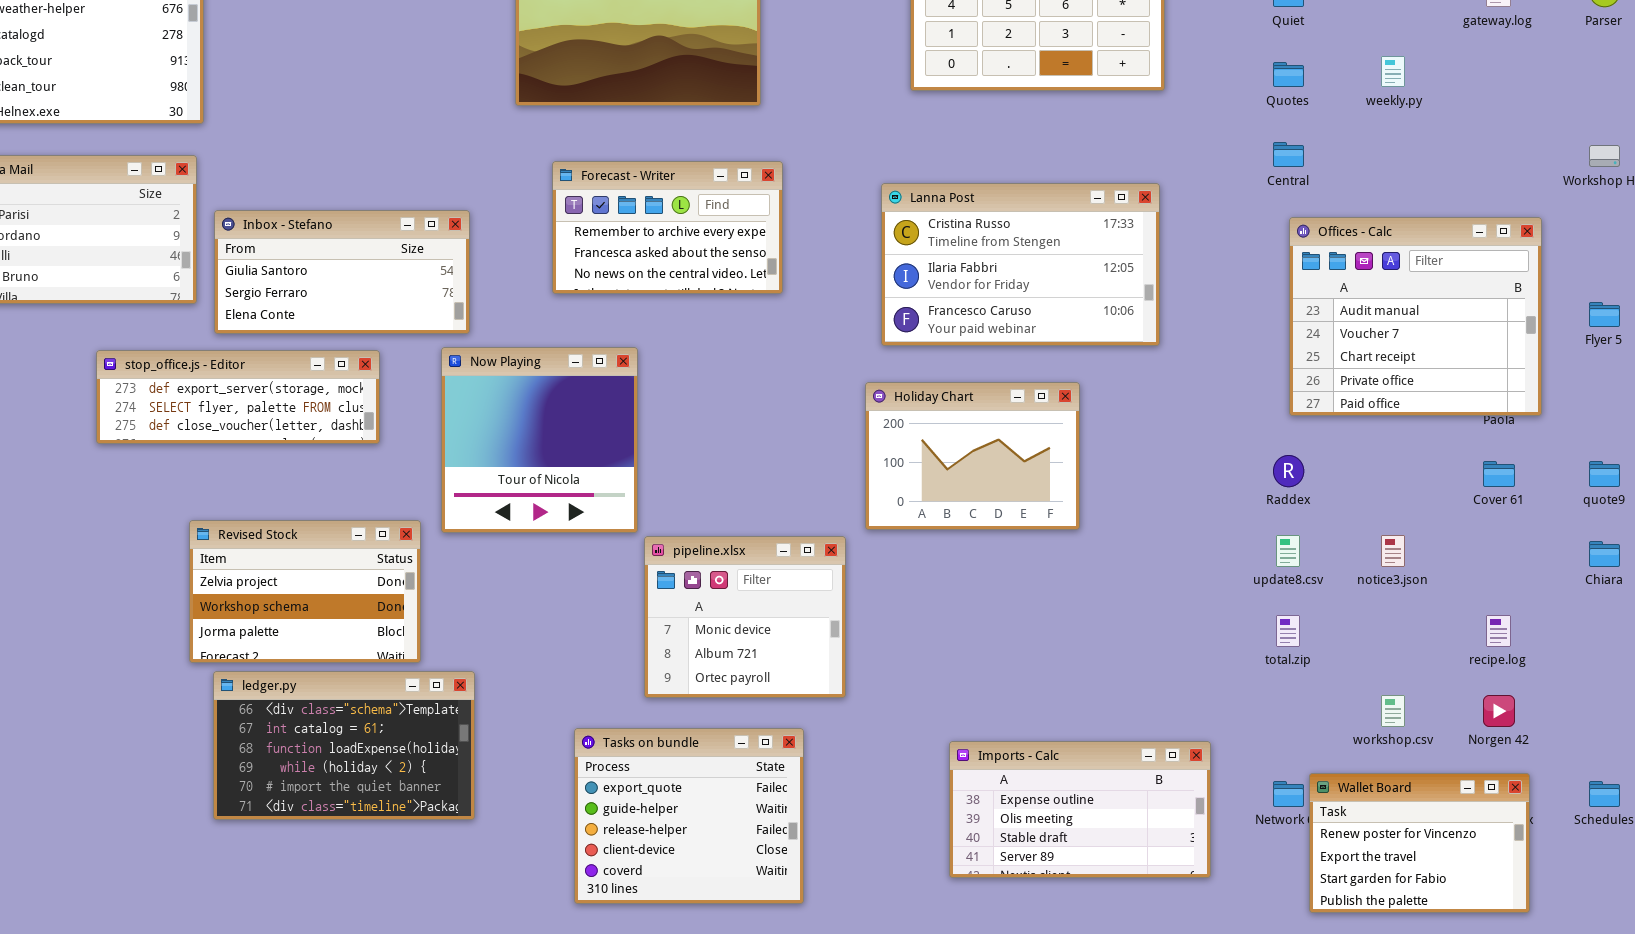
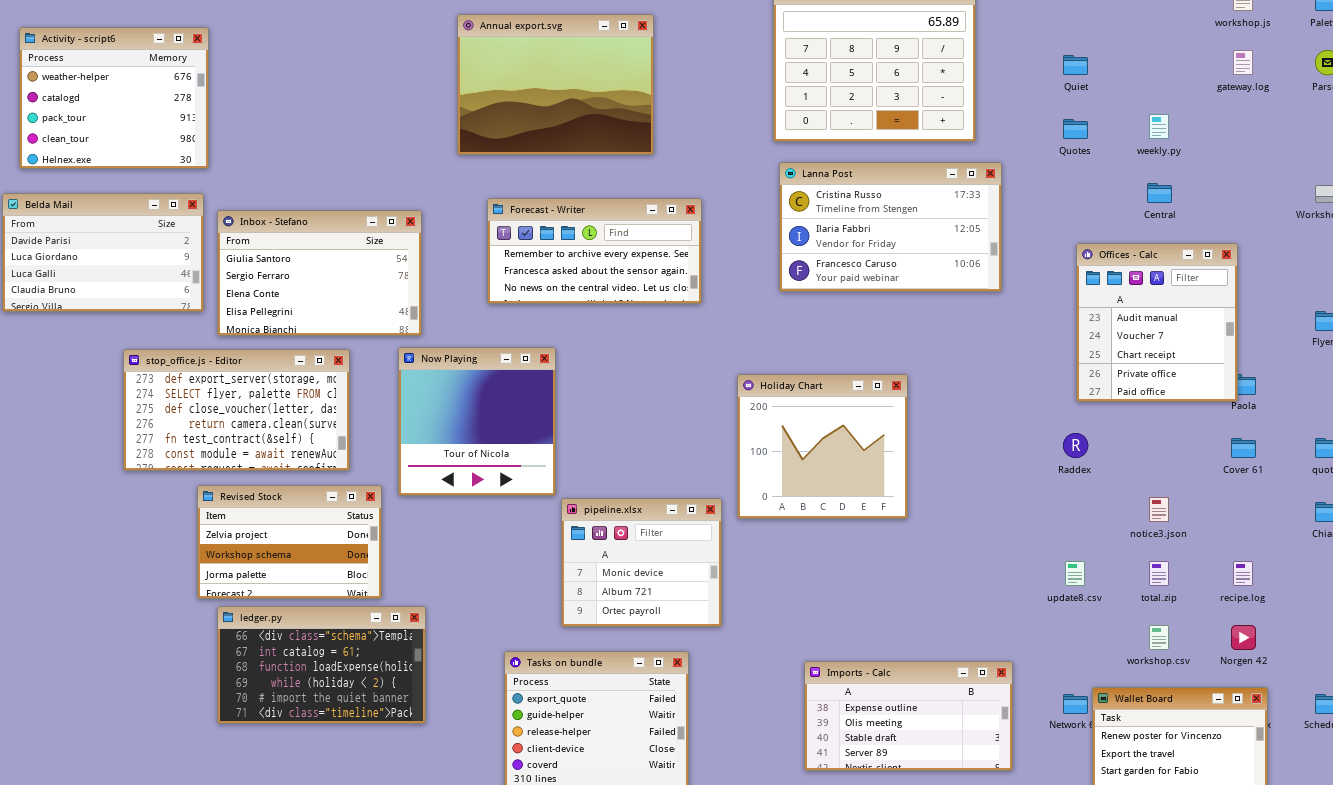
Central: [1273,142,1304,167] -> [1147,183,1172,203], moved
Forecast - Writer: [552,161,783,294] -> [487,198,702,304], resized
Lanna Post: [881,183,1160,346] -> [779,162,1002,292], moved
Inbox - Stefano: [214,210,470,334] -> [217,210,422,336], resized
Offices - Calc: [1289,217,1542,416] -> [1076,243,1238,402], resized
stop_office.js - Editor: [96,350,380,444] -> [123,349,350,471], resized
Holiday Chart: [865,382,1080,530] -> [737,374,908,519], resized
update8.csv: [1276,535,1300,567] -> [1065,561,1085,586], moved
total.zip: [1276,615,1300,647] -> [1149,561,1169,586], moved

